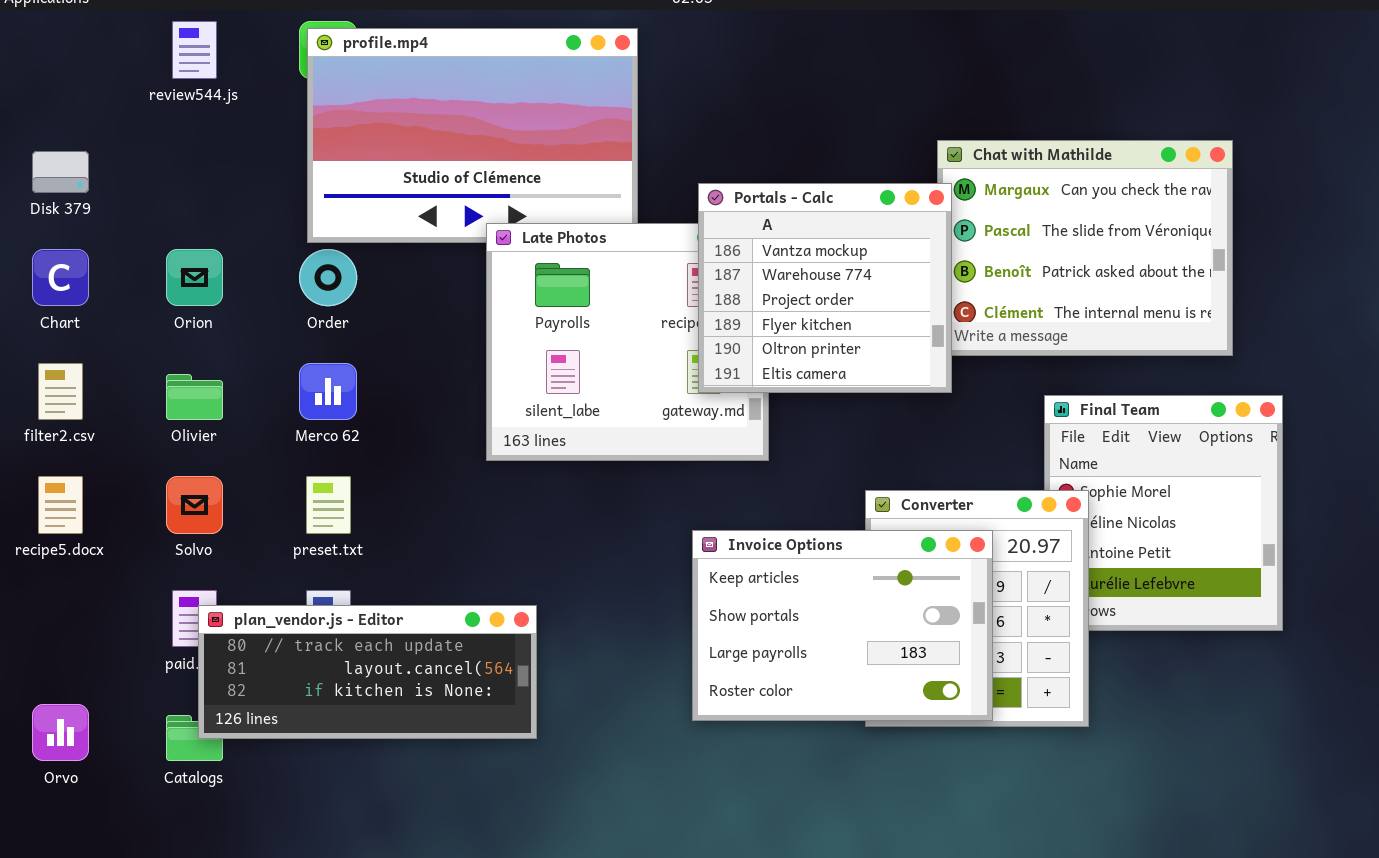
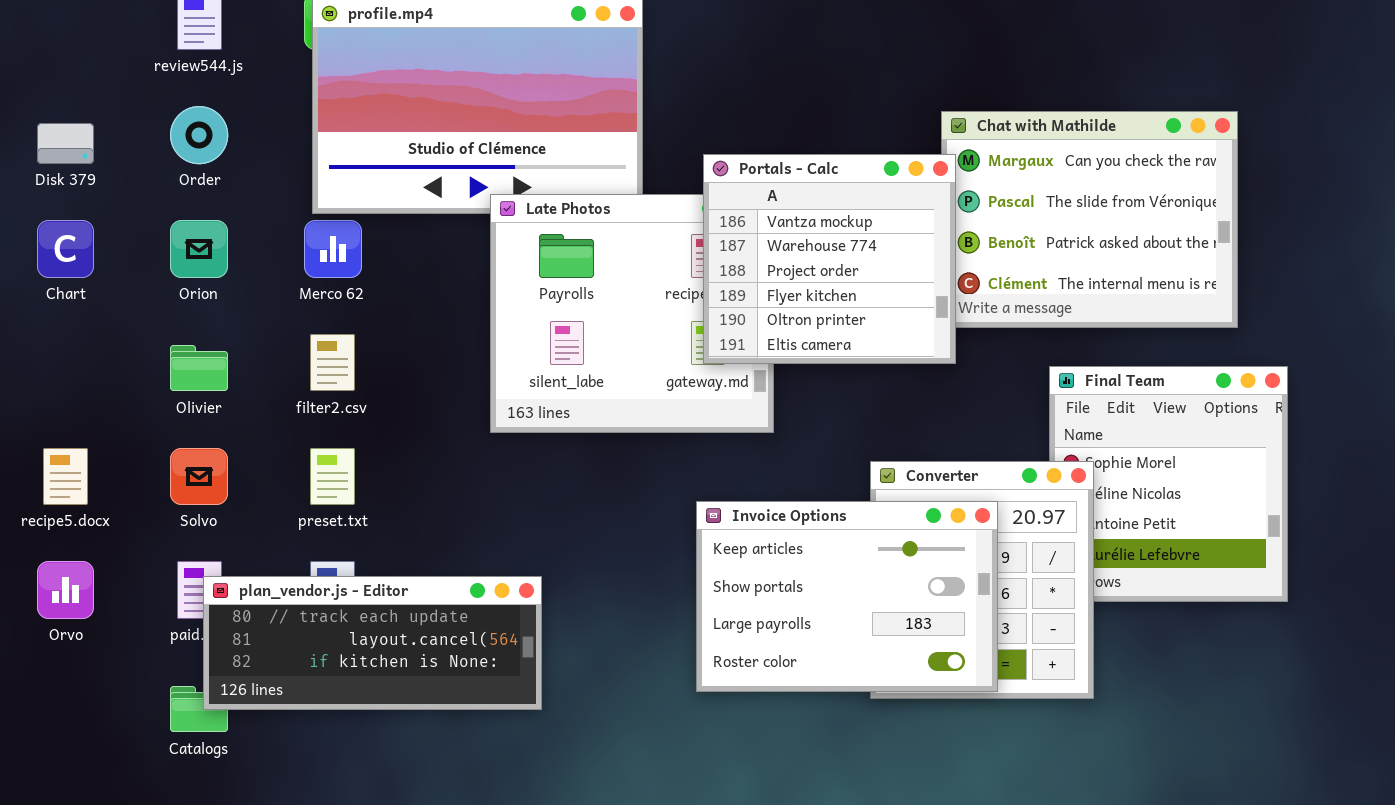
Order: [299,249,357,306] -> [170,106,228,164], moved
filter2.csv: [38,363,83,420] -> [310,334,355,391], moved
Merco 62: [299,363,357,420] -> [304,220,362,278], moved
Orvo: [32,704,89,761] -> [37,561,94,619], moved

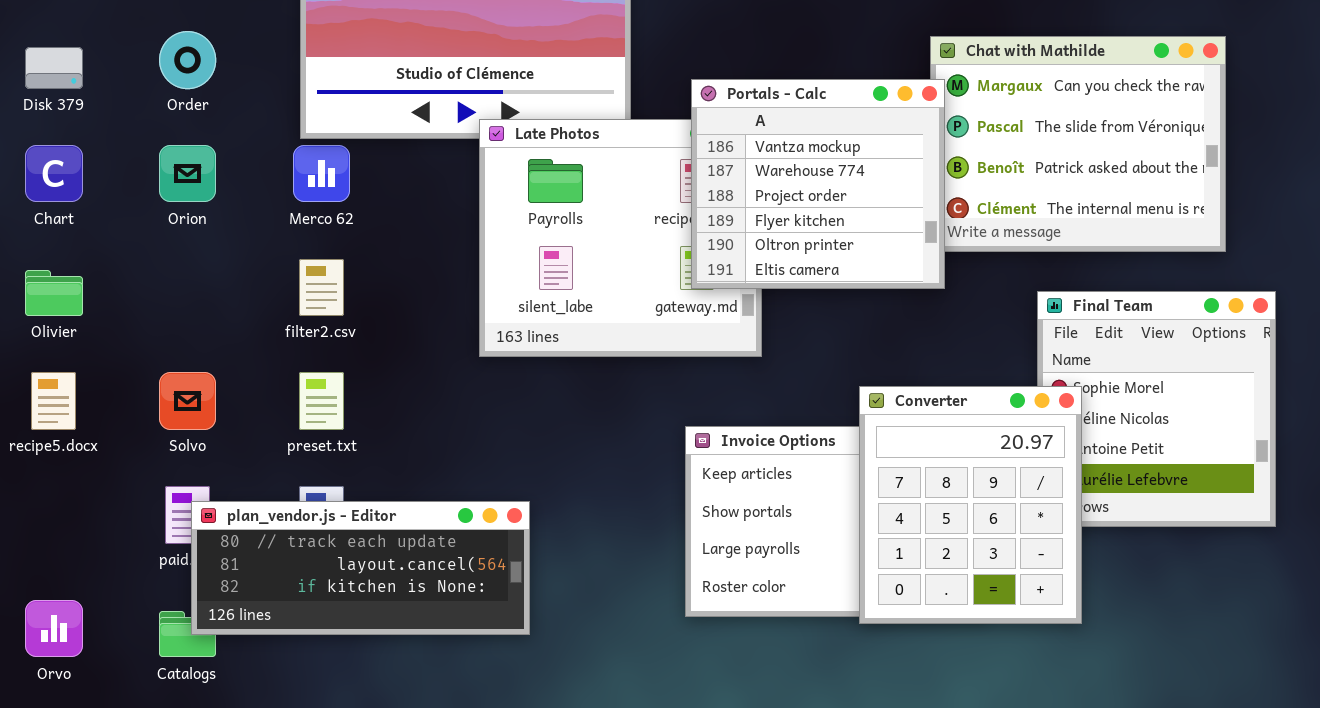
Olivier: [170,345,228,391] -> [25,270,83,316], moved
Converter: [870,461,1094,699] -> [859,386,1082,624], raised
Orvo: [37,561,94,619] -> [25,600,83,657], moved

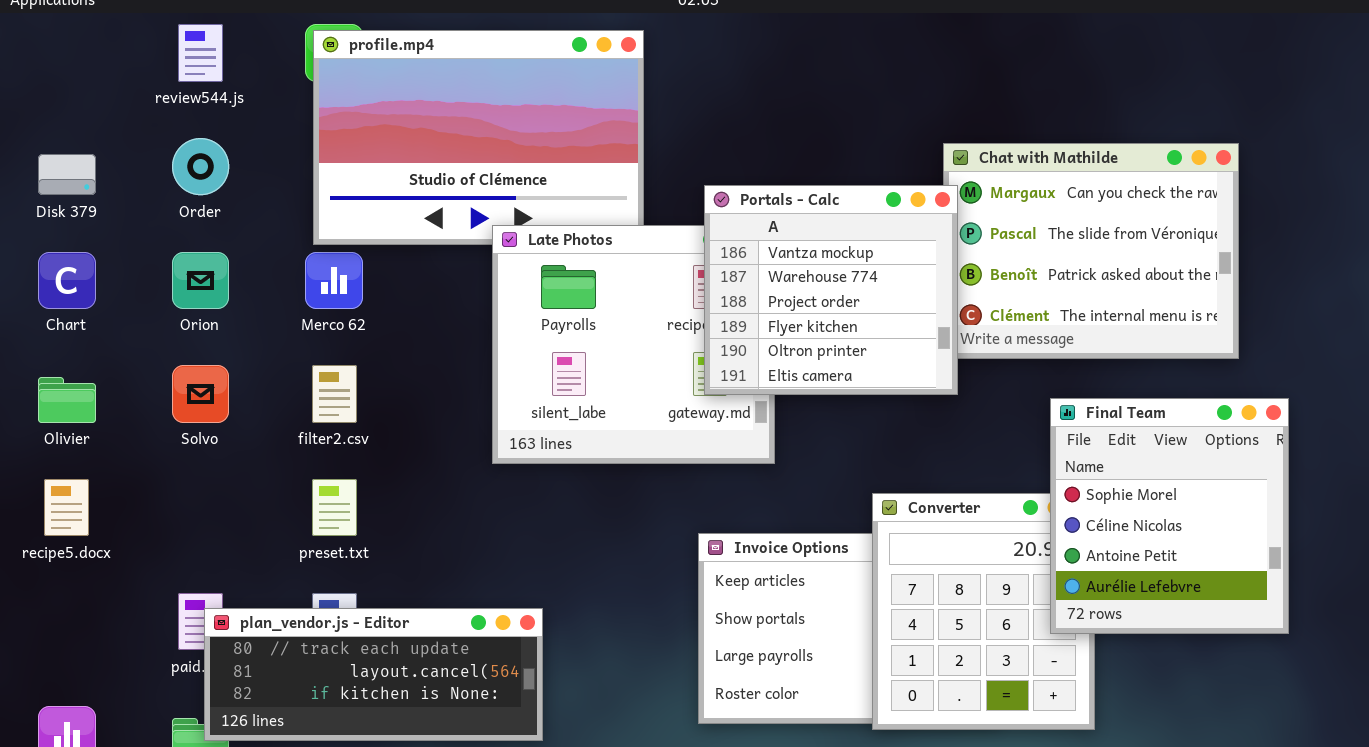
Final Team: [1037,291,1276,527] -> [1050,398,1289,634], raised
Solvo: [159,372,216,430] -> [172,365,229,423], moved

